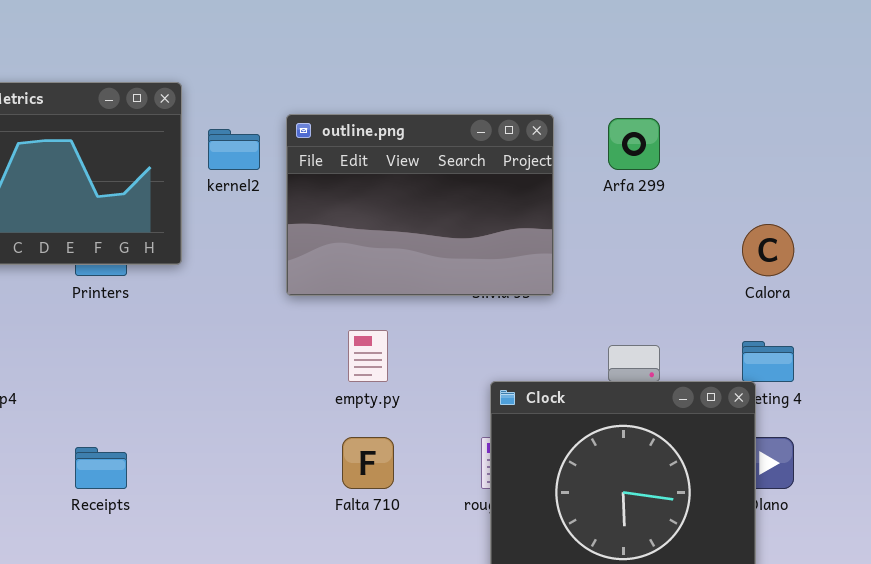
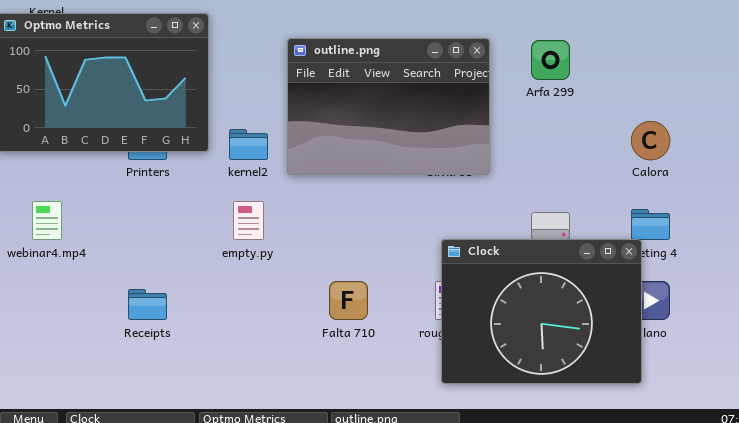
kernel2: [208,129,260,170] -> [229,129,268,160], moved
empty.py: [348,330,388,382] -> [233,201,264,240], moved

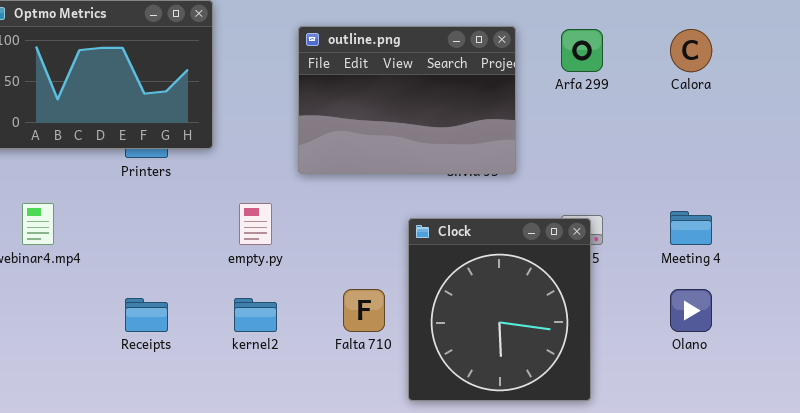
Calora: [631,121,670,160] -> [670,29,712,72], moved
kernel2: [229,129,268,160] -> [234,298,277,332], moved
Clock: [441,239,642,384] -> [408,218,591,401], moved, resized

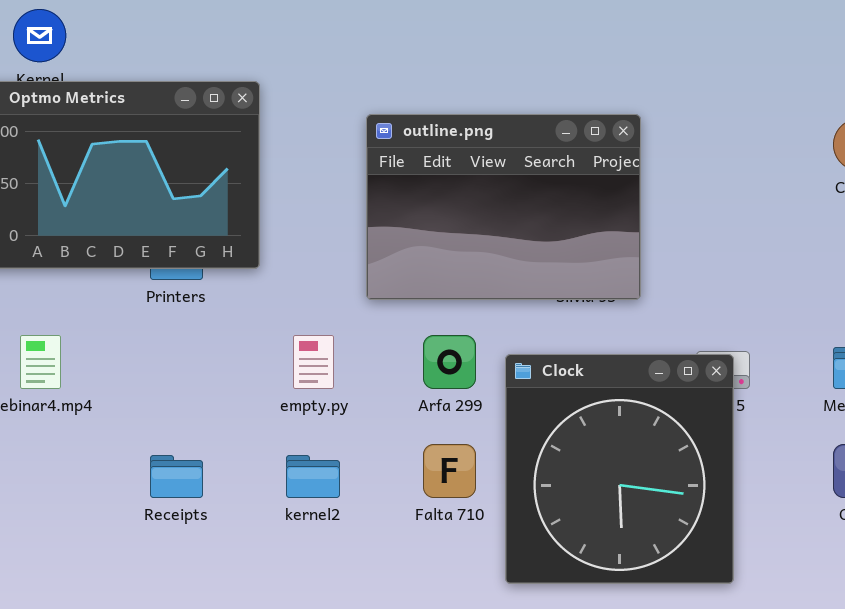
Arfa 299: [561,29,603,72] -> [423,335,476,389], moved

